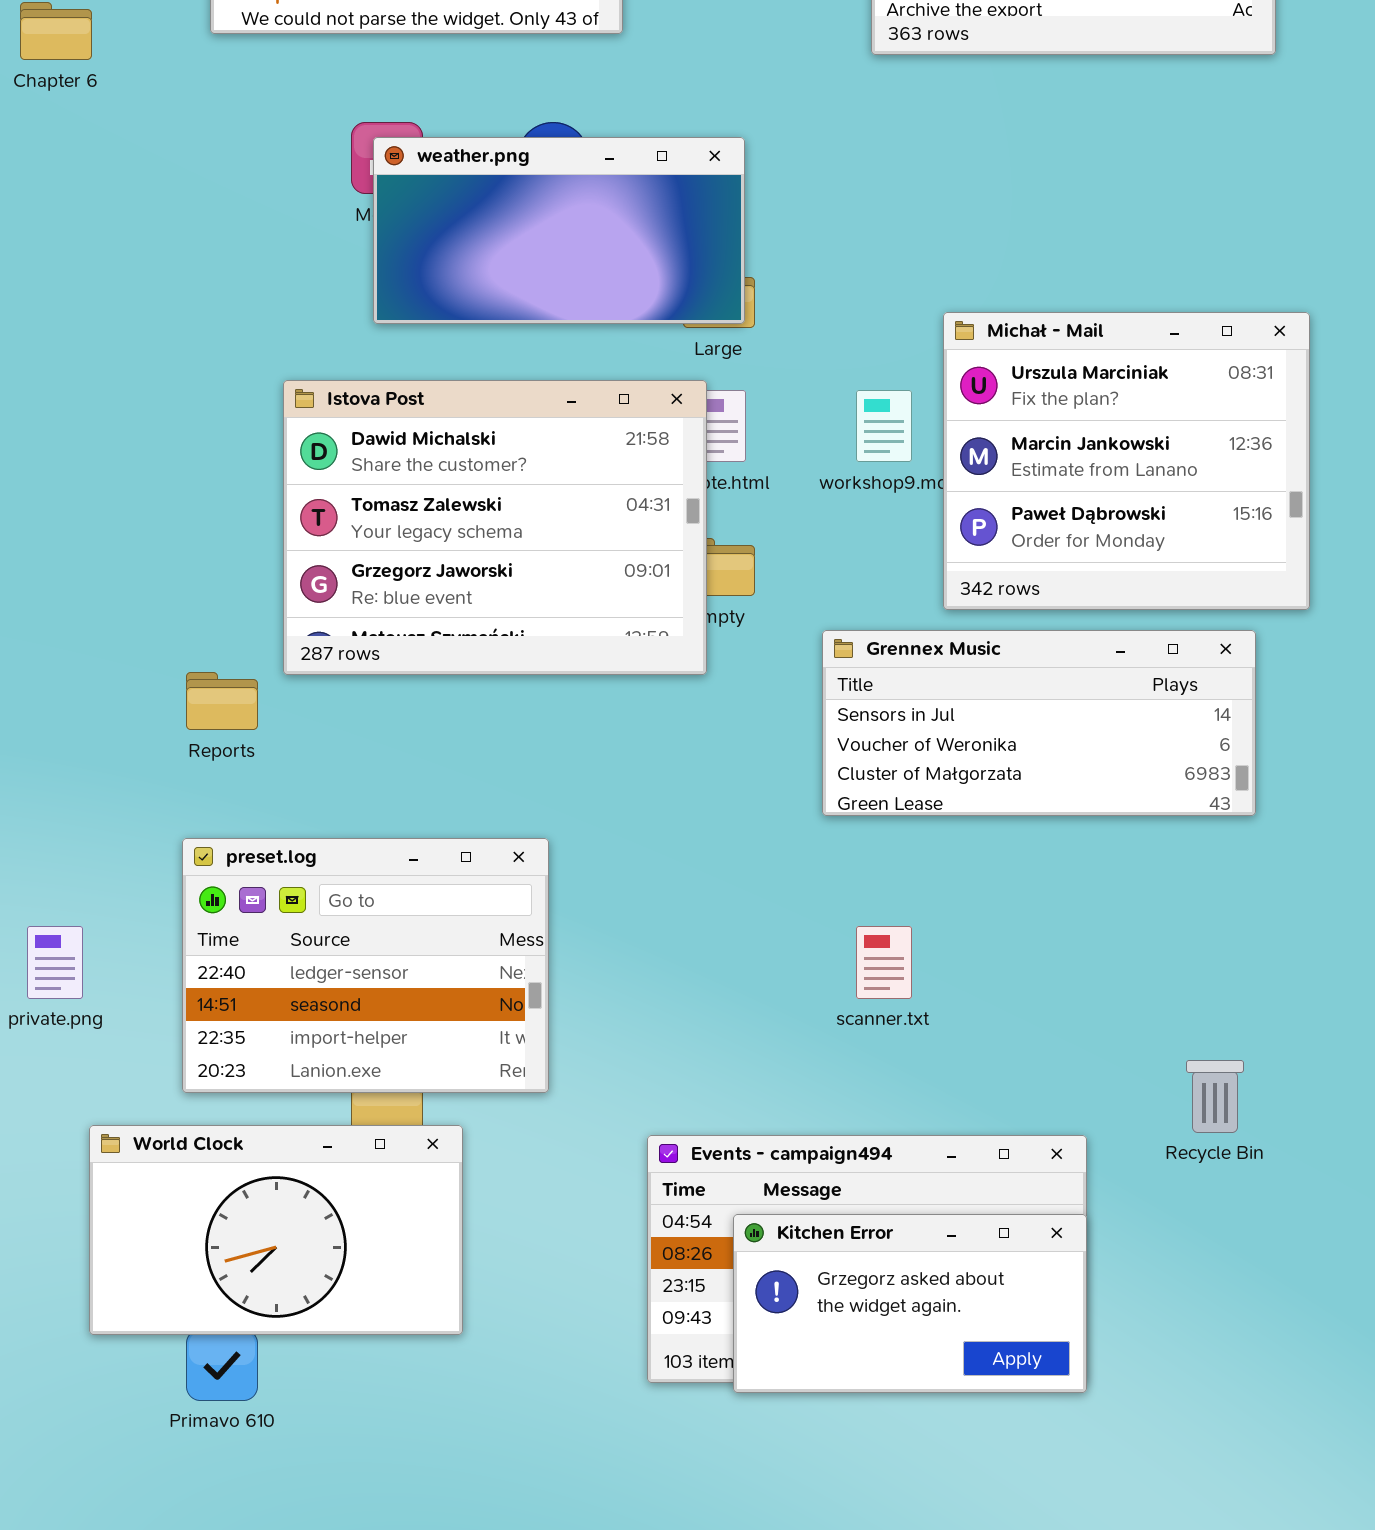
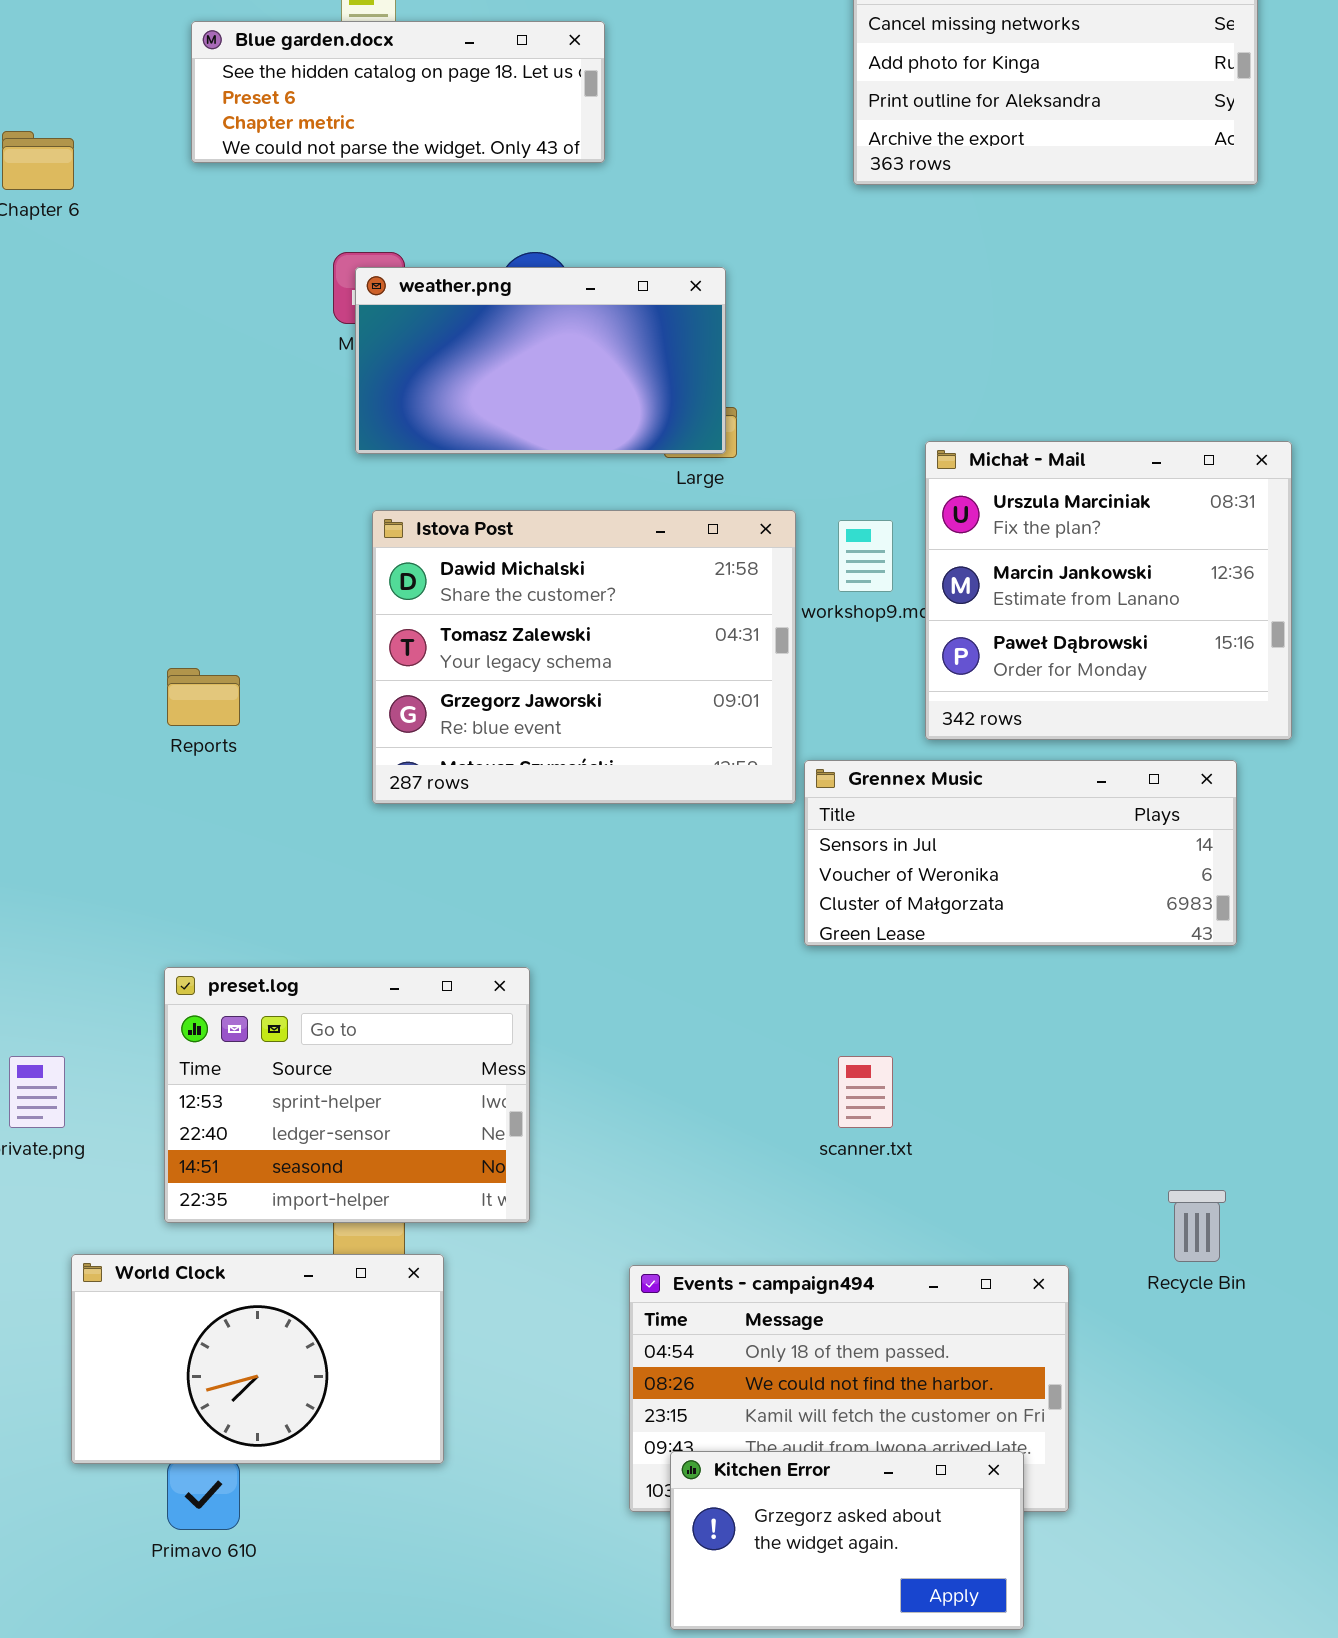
Istova Post: [283,380,707,675] -> [372,510,796,804], moved
Reports: [186,672,258,730] -> [167,668,240,726], moved
preset.log: [182,838,549,1093] -> [164,967,530,1223], scrolled up 1 row
Kitchen Error: [733,1214,1087,1393] -> [670,1451,1024,1630], moved

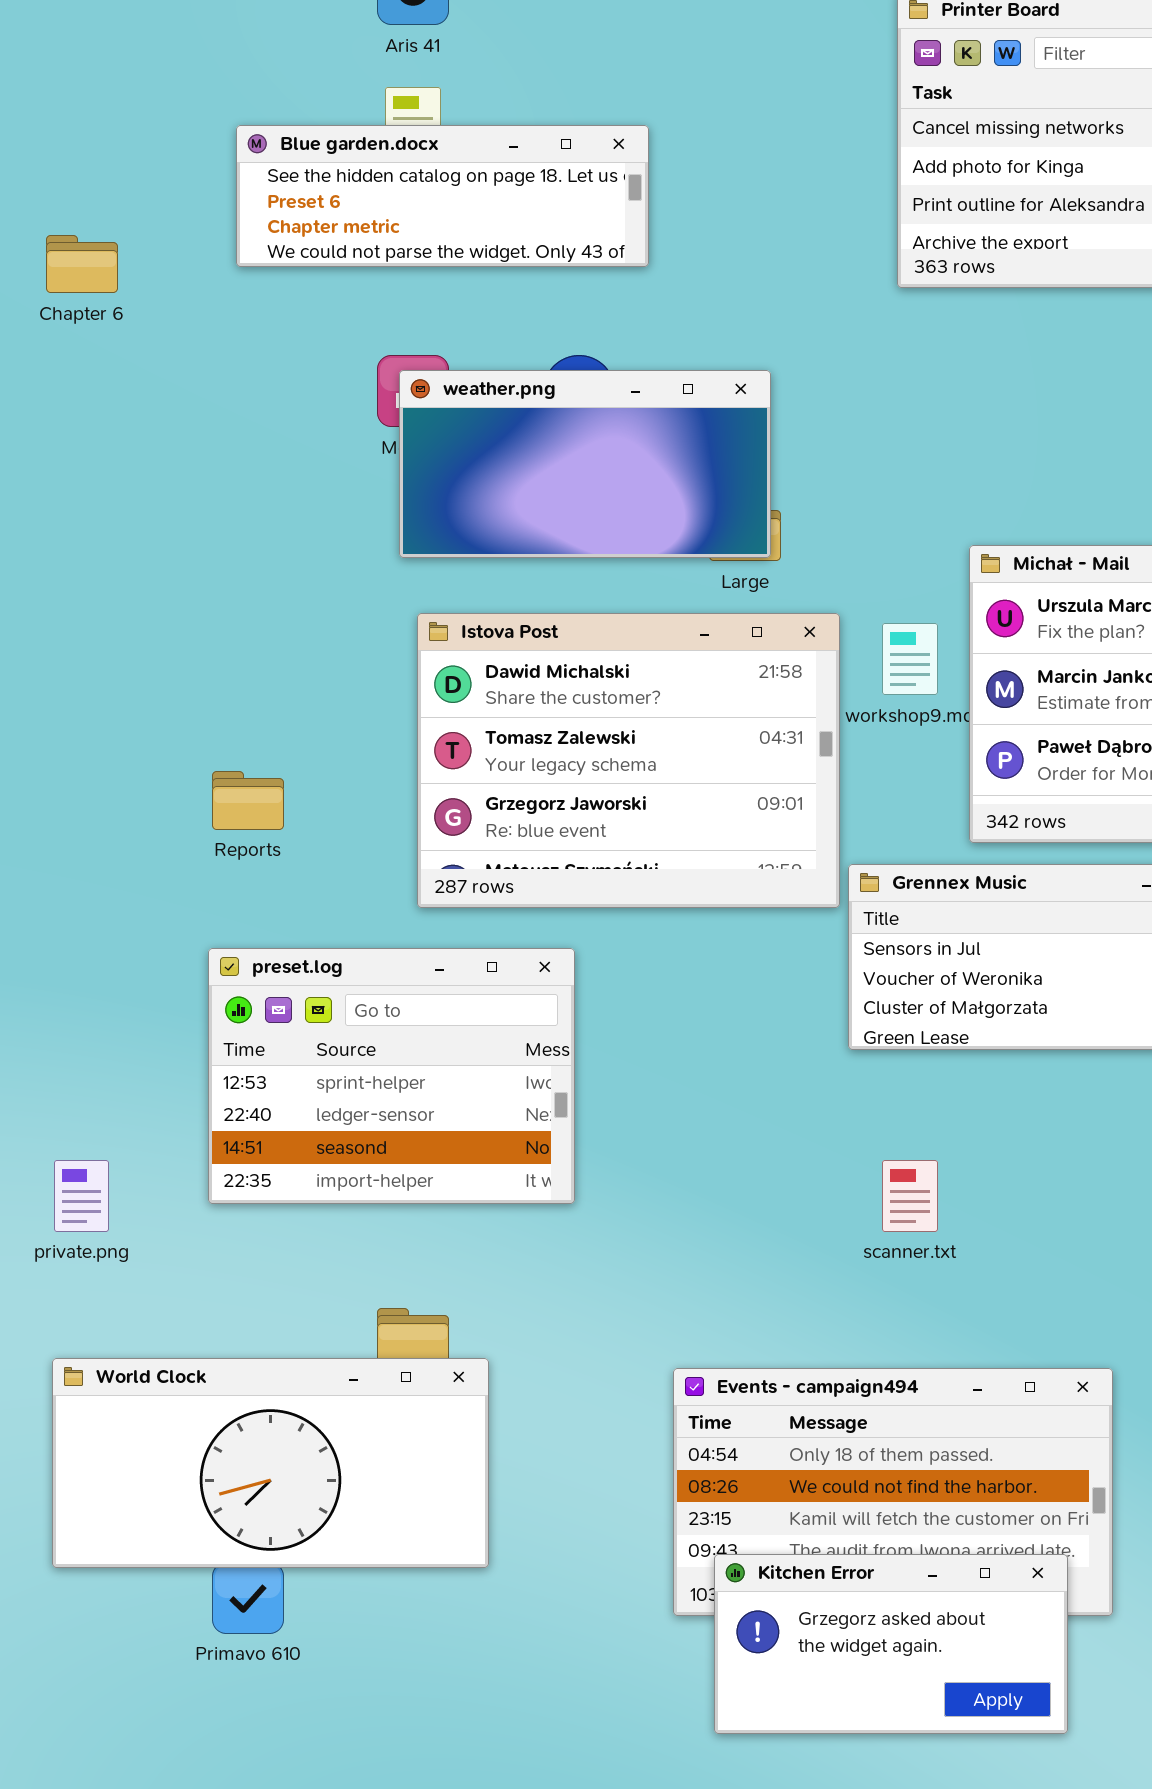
preset.log: [164,967,530,1223] -> [208,948,575,1204], moved
World Clock: [71,1254,444,1464] -> [52,1358,489,1568], resized

